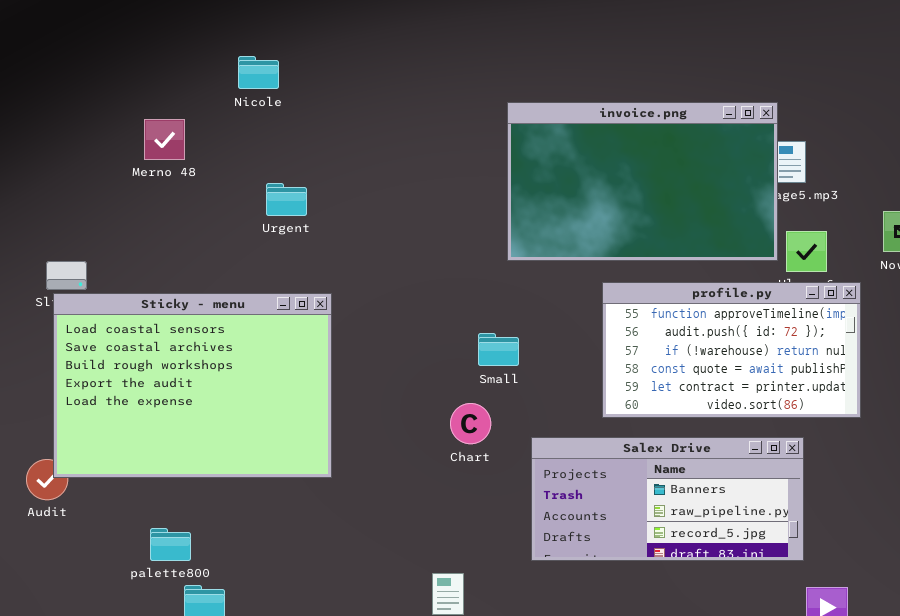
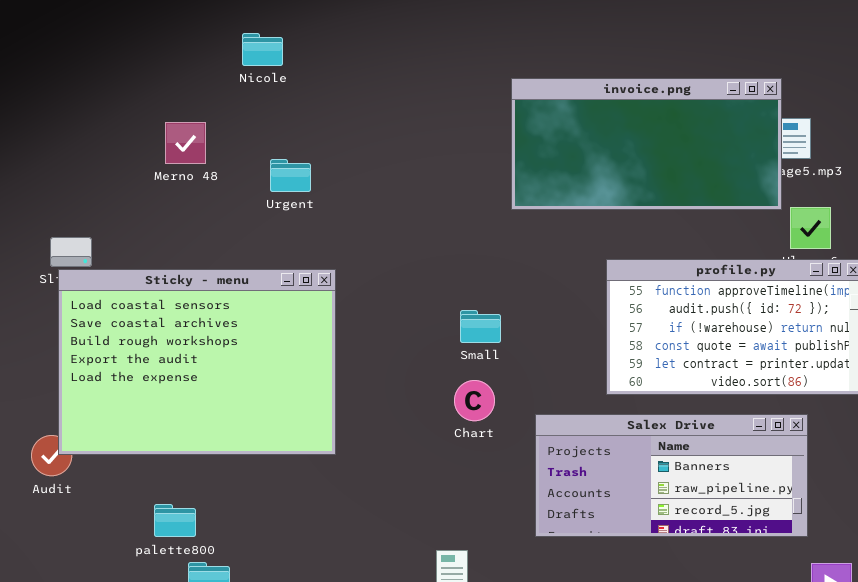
invoice.png: [507,102,778,261] -> [511,78,782,210], resized
Merno 48: [144,119,185,160] -> [165,122,206,164], moved
Small: [478,333,519,366] -> [460,310,501,343], moved

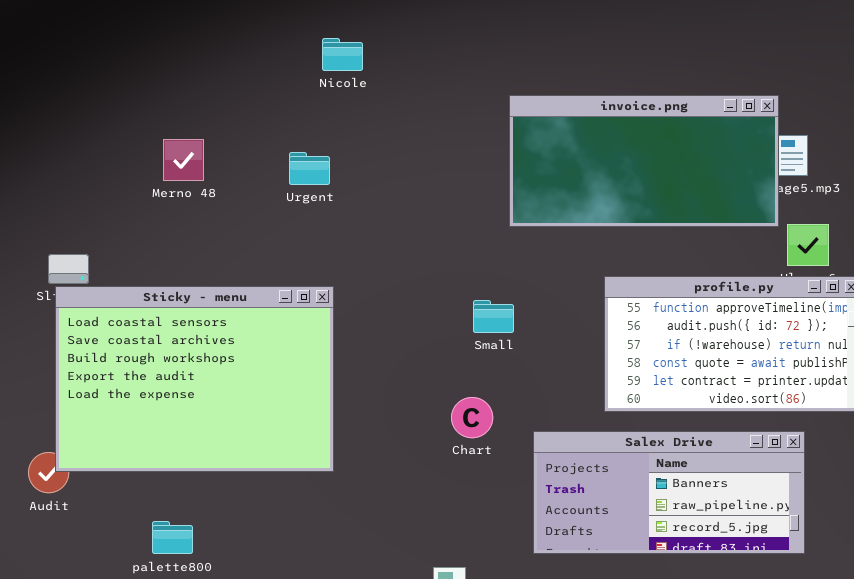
Nicole: [242,33,283,66] -> [322,38,363,71], moved
Urgent: [270,159,311,192] -> [289,152,330,185], moved
Small: [460,310,501,343] -> [473,300,514,333], moved

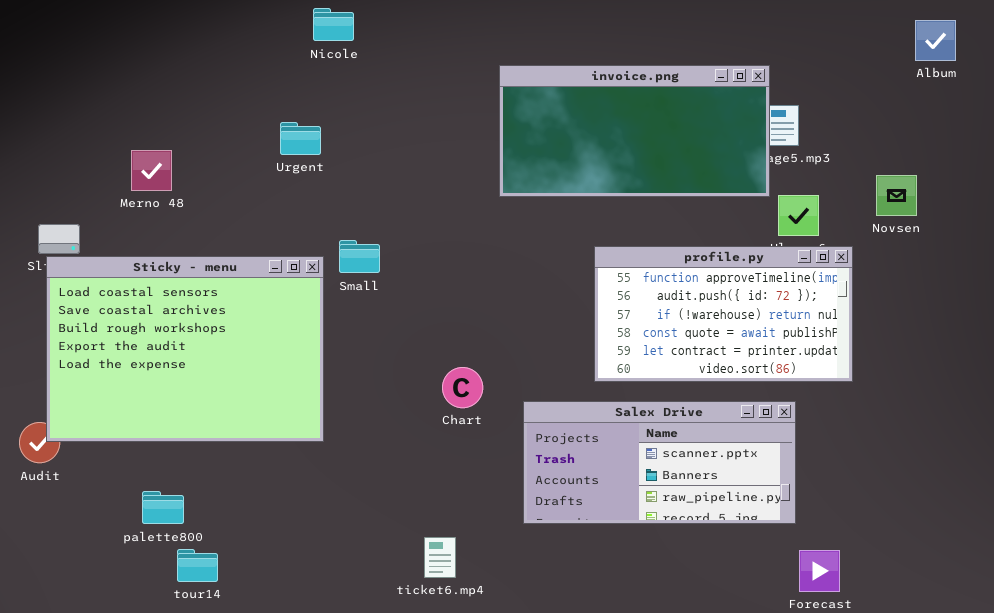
Merno 48: [163,139,204,181] -> [131,150,172,191], moved
Small: [473,300,514,333] -> [339,240,380,273], moved
Salex Drive: [533,431,805,554] -> [523,401,796,524], scrolled up 1 row

